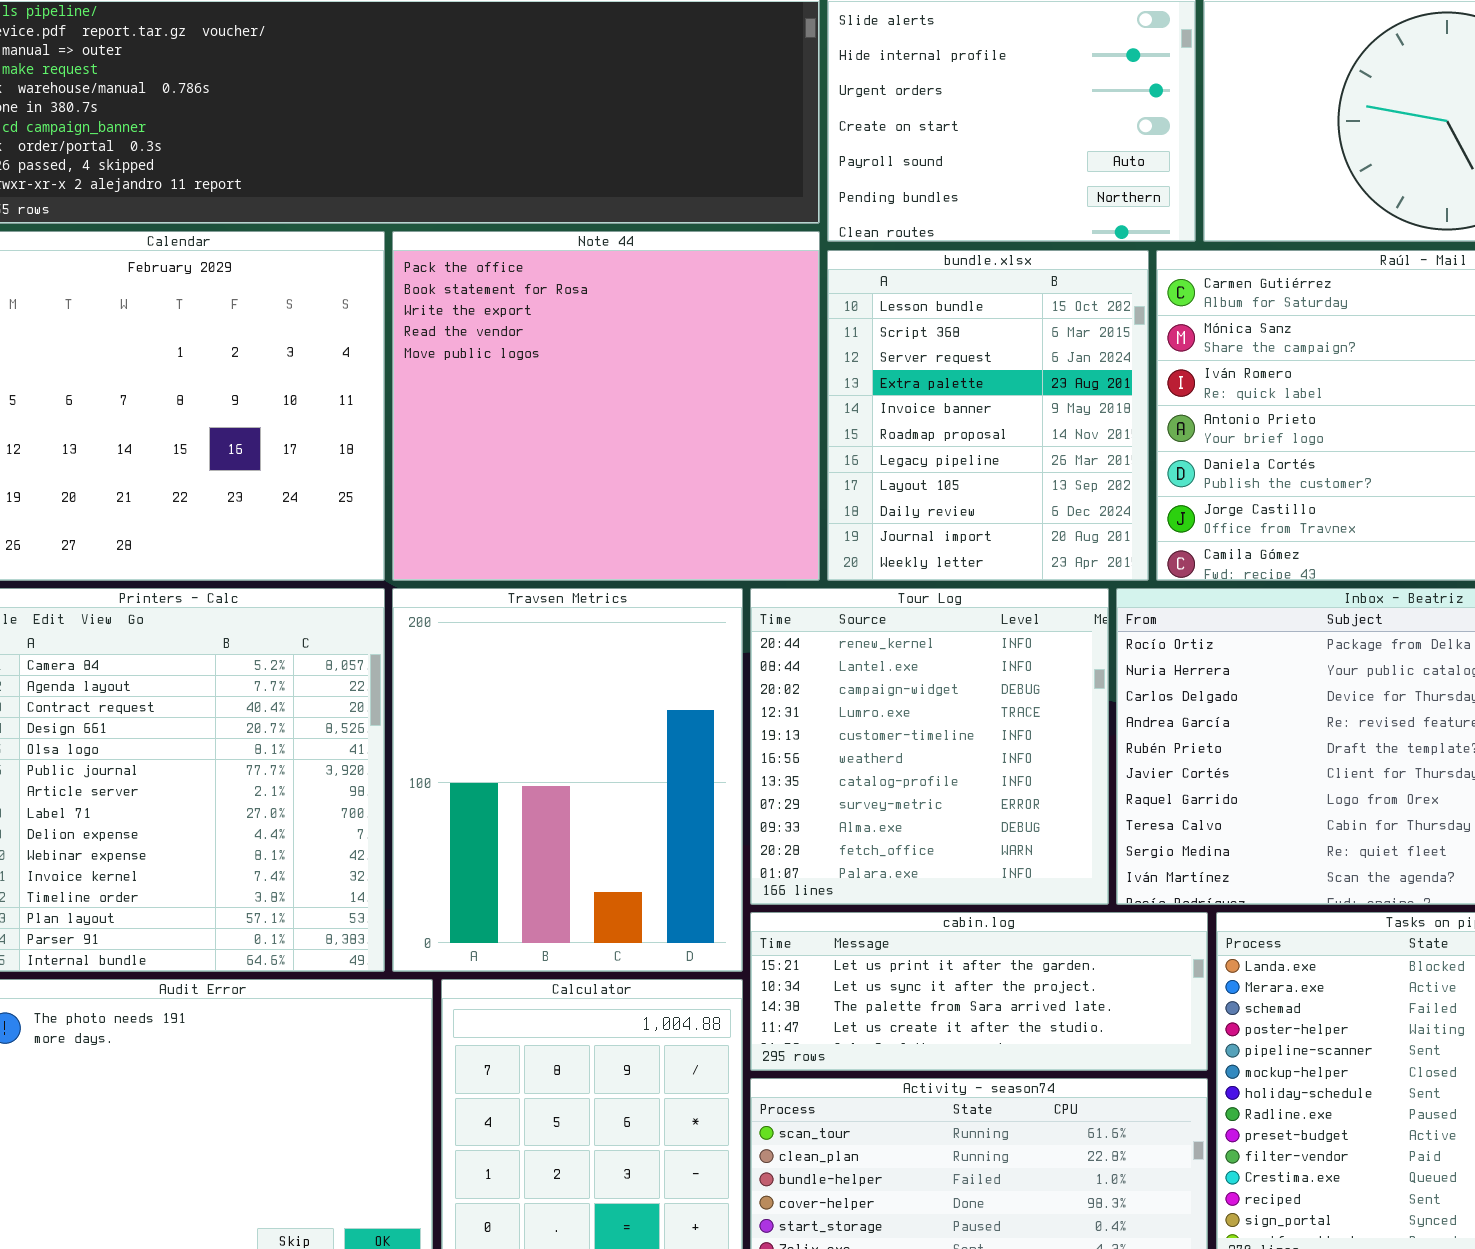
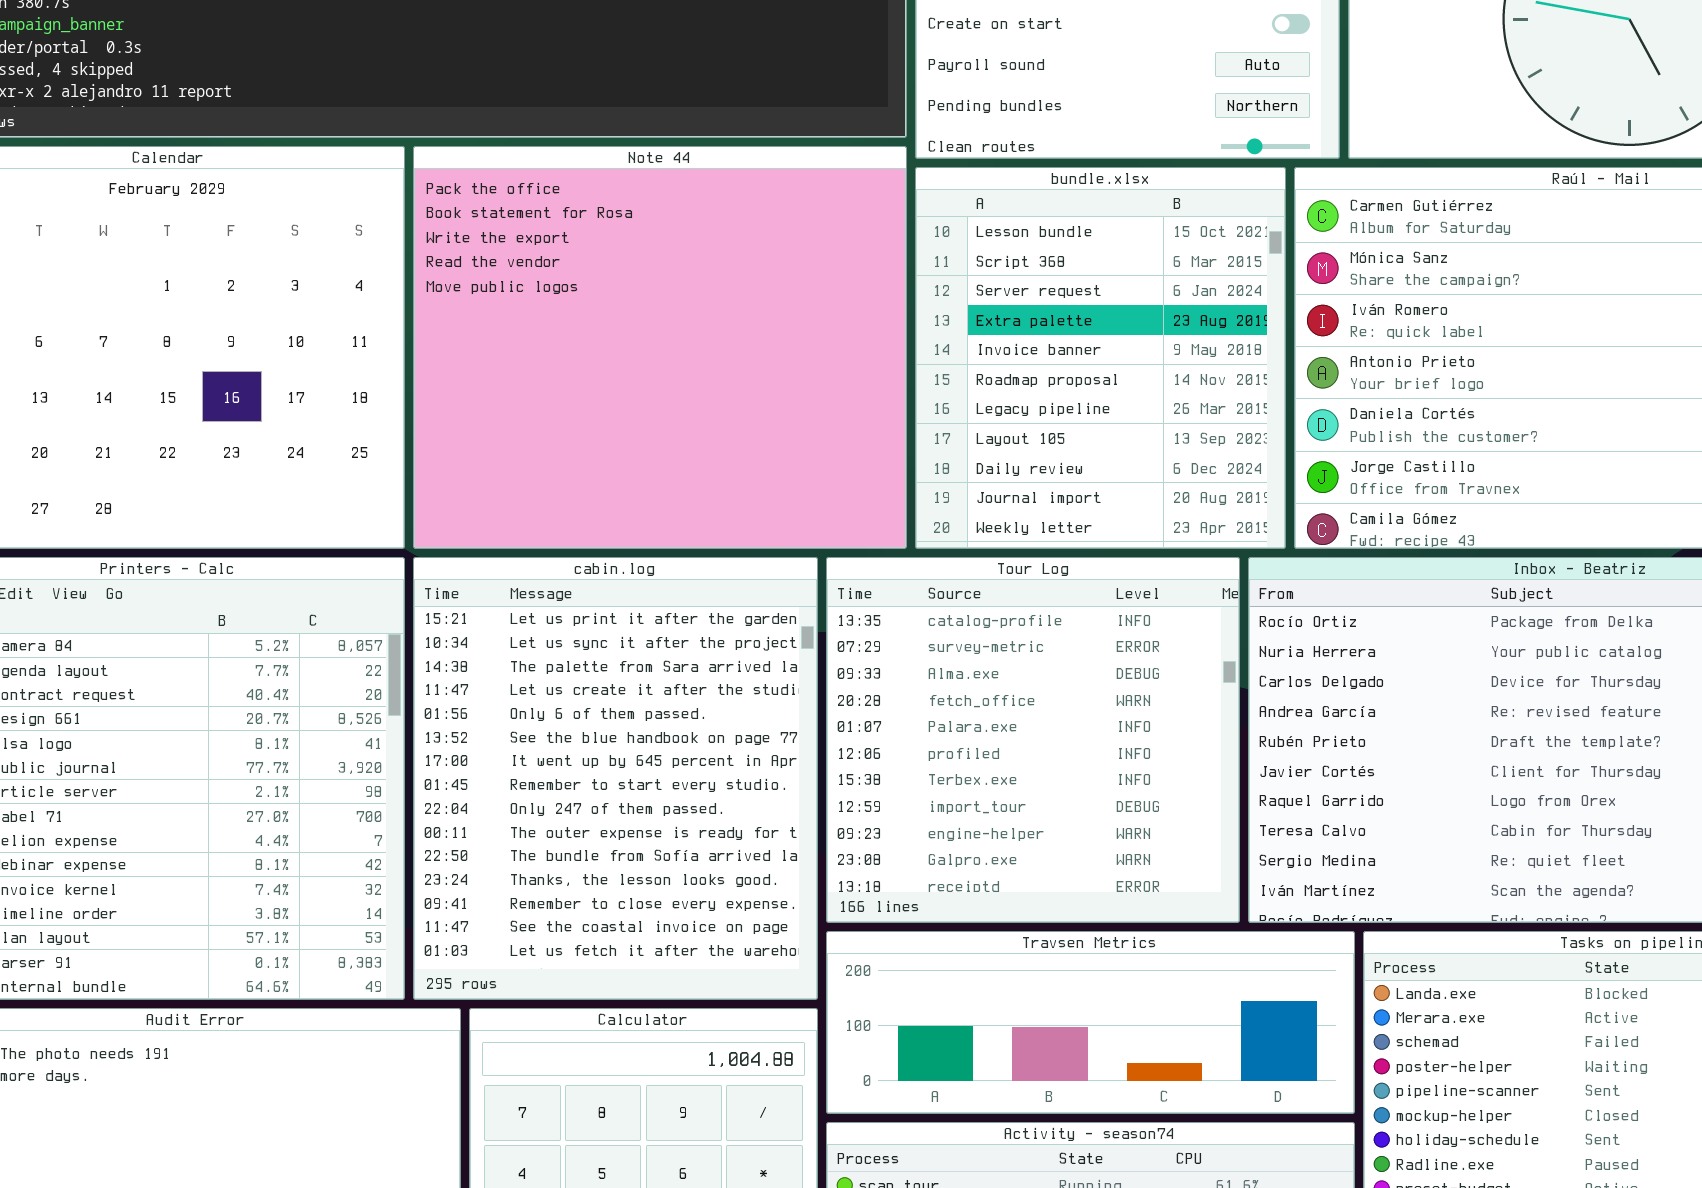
Travsen Metrics: [392,588,743,972] -> [826,931,1355,1114], moved, resized
Tour Log: [750,588,1109,905] -> [826,557,1240,923], scrolled down 6 rows
cabin.log: [750,912,1208,1071] -> [413,557,818,1000], moved, resized

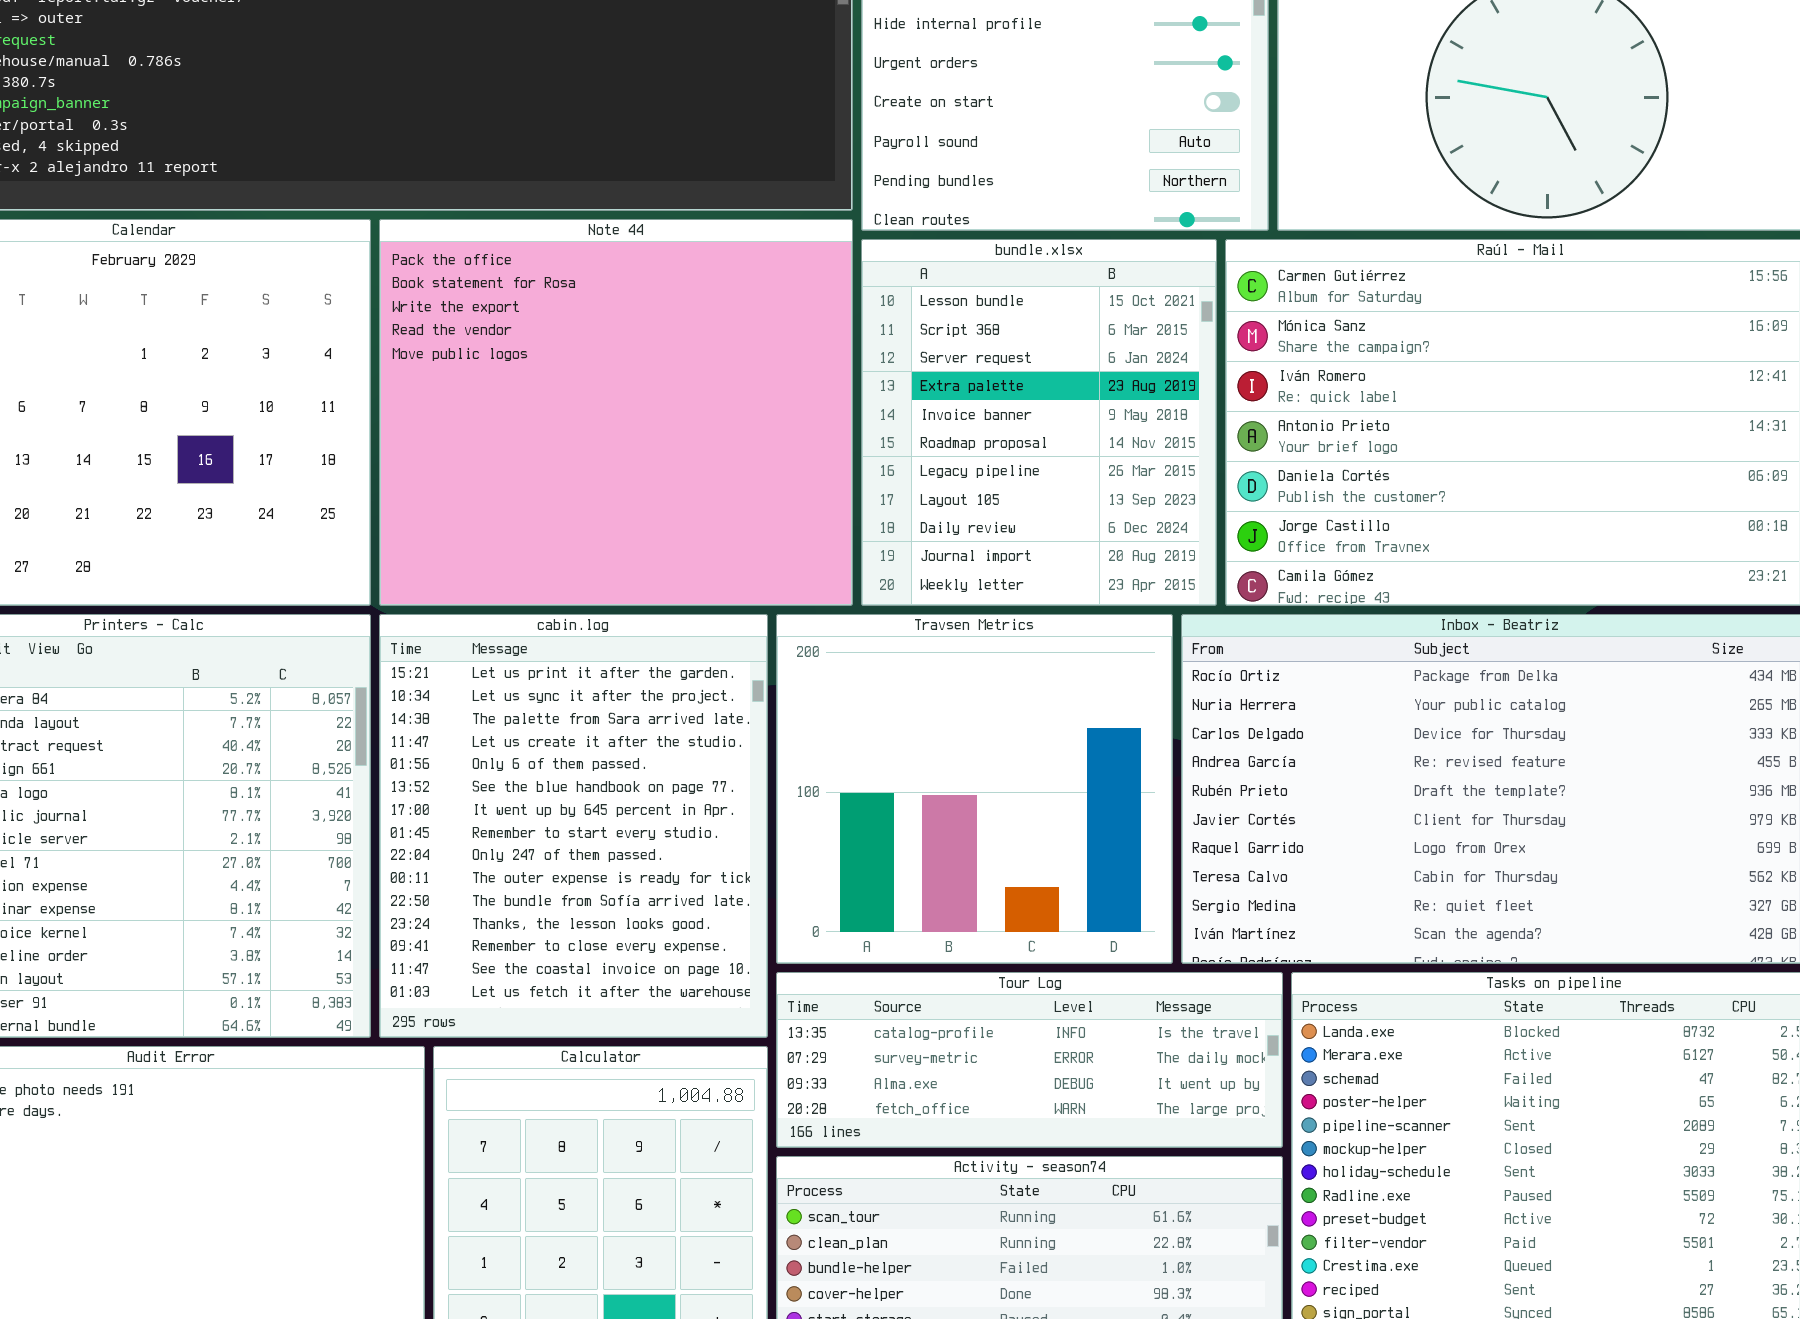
Tour Log: [826,557,1240,923] -> [776,972,1283,1148], moved, resized
Travsen Metrics: [826,931,1355,1114] -> [776,614,1173,964], moved, resized

